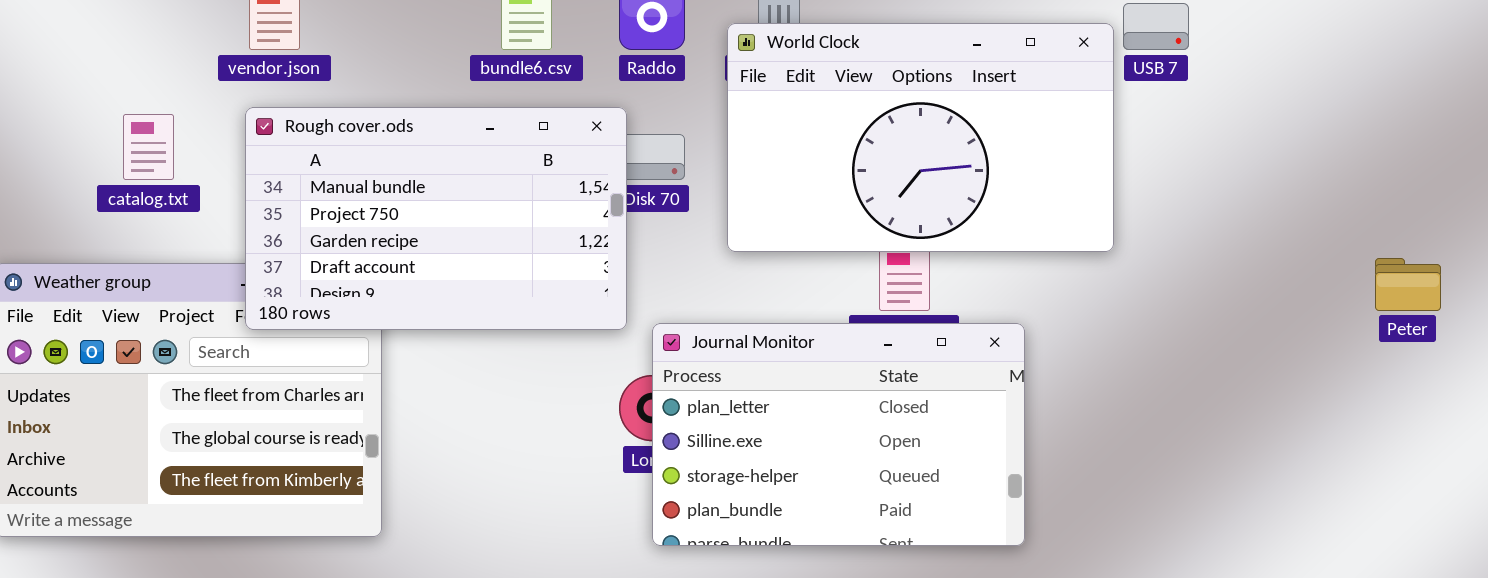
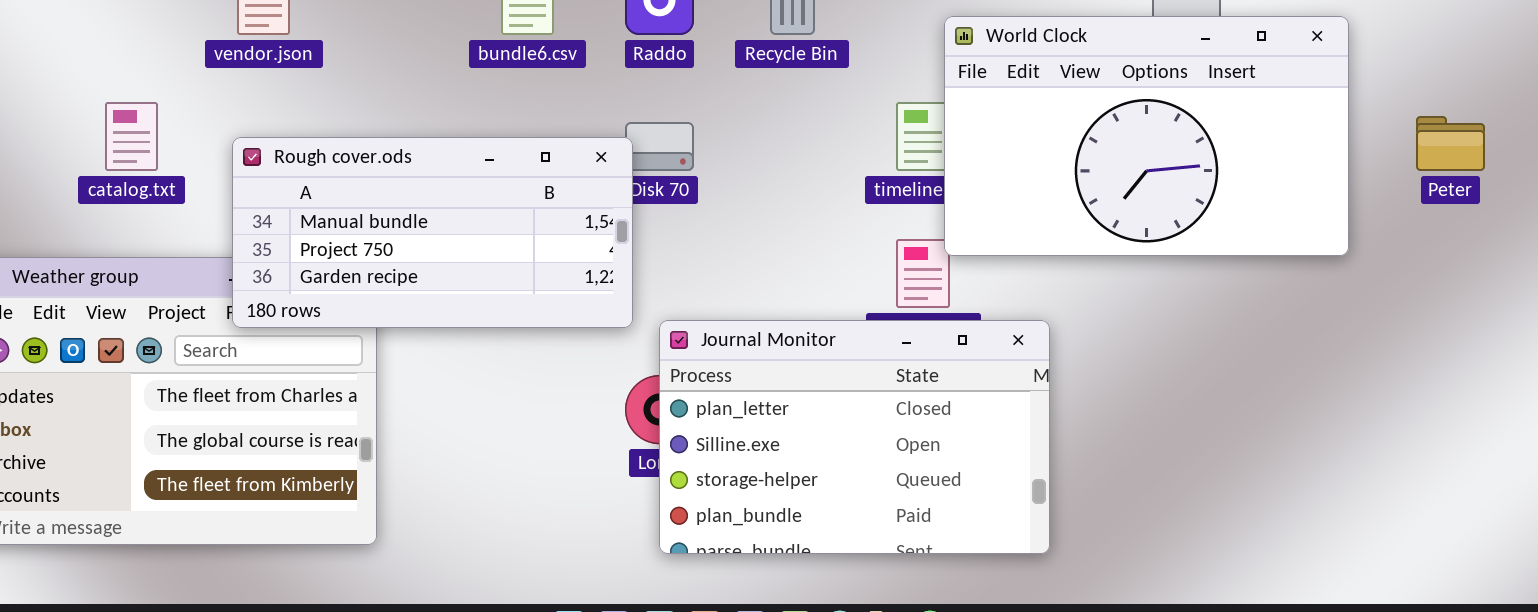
World Clock: [727,23,1114,252] -> [944,16,1349,256], moved
Rough cover.ods: [245,107,627,330] -> [232,137,633,328], resized
Peter: [1375,258,1441,311] -> [1416,116,1485,171], moved

